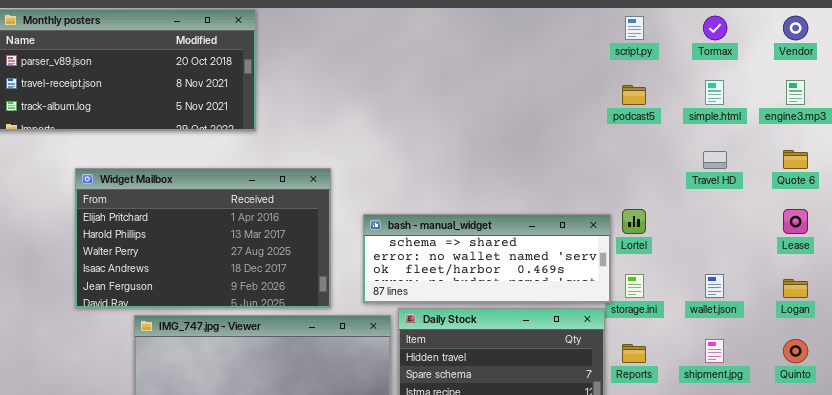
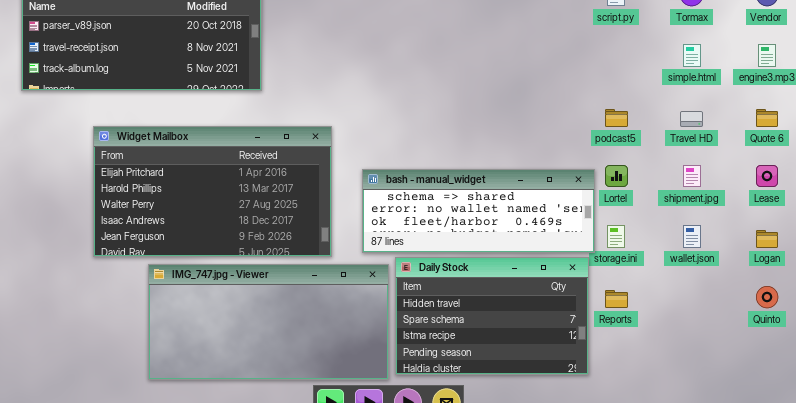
podcast5: [622,85,646,105] -> [605,109,628,127], moved
shipment.jpg: [705,339,724,363] -> [683,165,701,187], moved

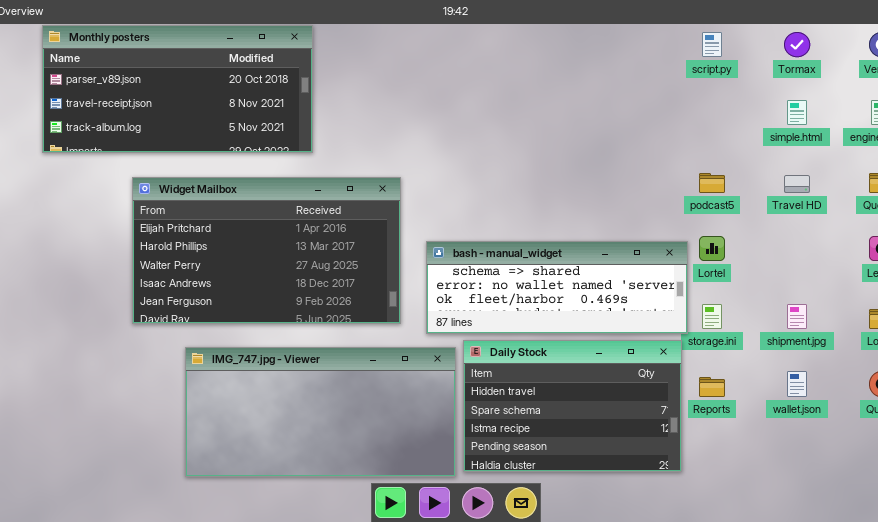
Widget Mailbox: [93,126,332,257] -> [132,177,401,324], moved
shipment.jpg: [683,165,701,187] -> [787,304,807,329], moved
wallet.json: [683,225,701,248] -> [787,371,807,397], moved

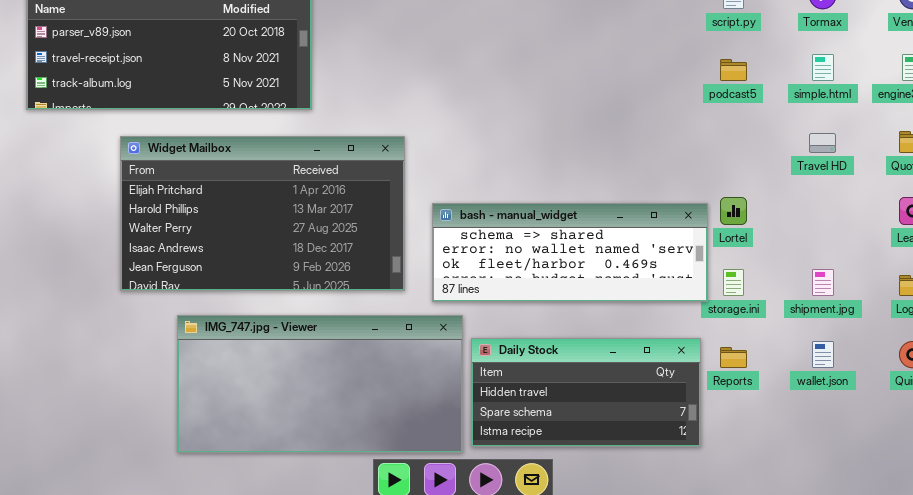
podcast5: [699,173,725,193] -> [720,59,747,81], moved
Daily Stock: [463,340,682,472] -> [471,338,701,447], resized

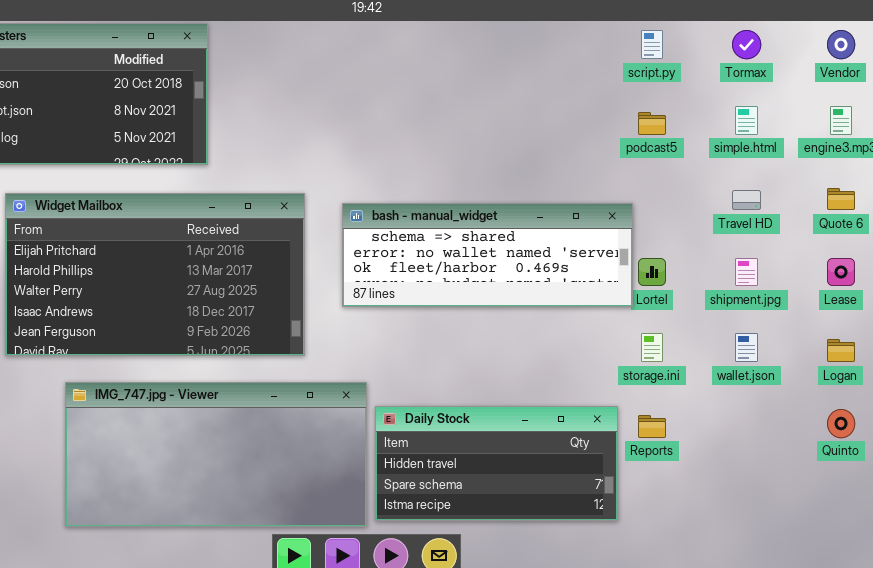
bash - manual_widget: [432,203,708,302] -> [342,203,633,307], moved
shipment.jpg: [812,269,834,296] -> [735,258,758,286], moved
wallet.json: [812,341,834,368] -> [735,333,758,362], moved

